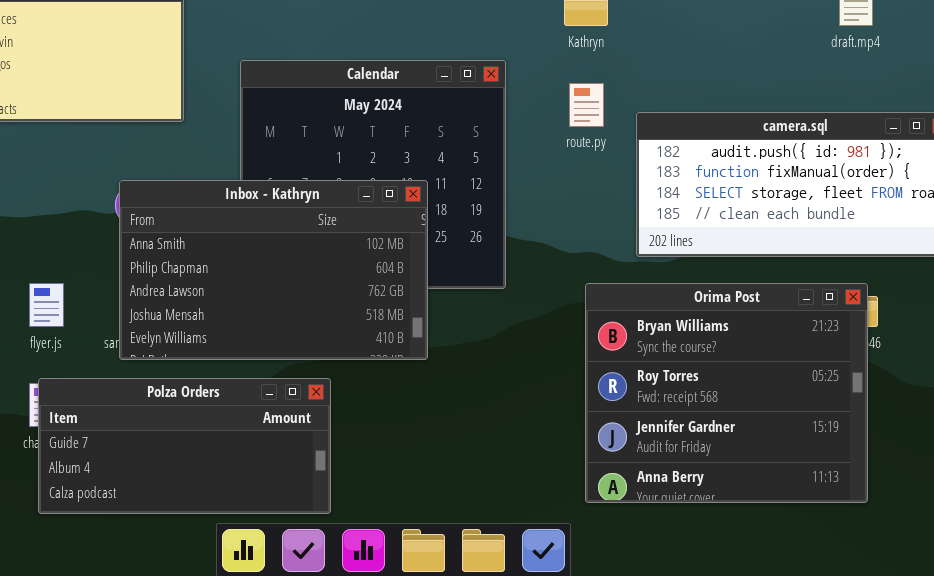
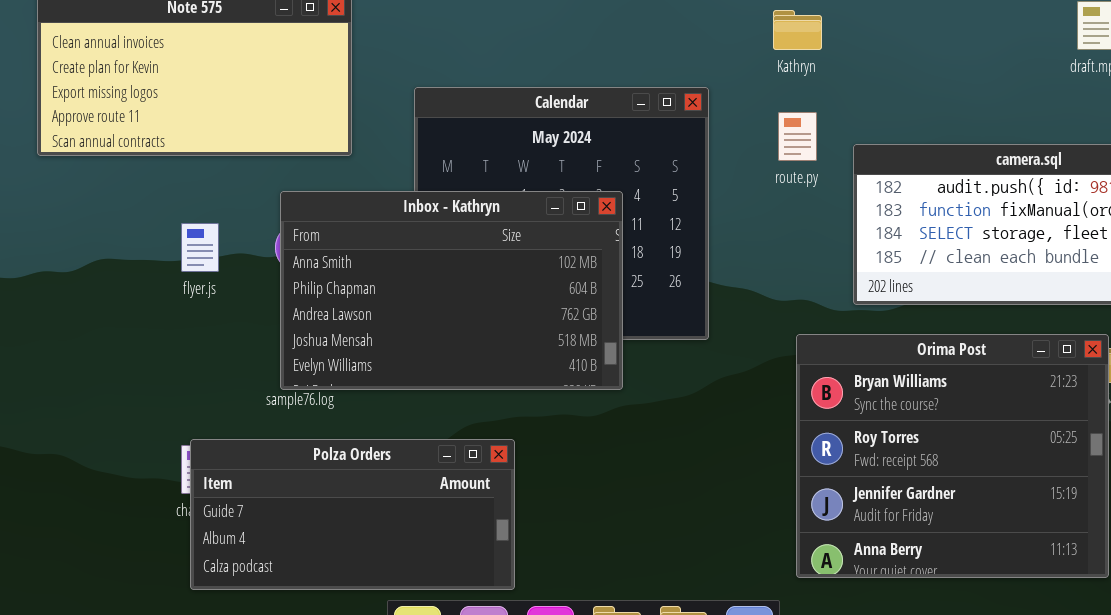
Inbox - Kathryn: [119,180,428,360] -> [280,191,623,390], moved
flyer.js: [29,283,64,327] -> [181,223,219,272], moved

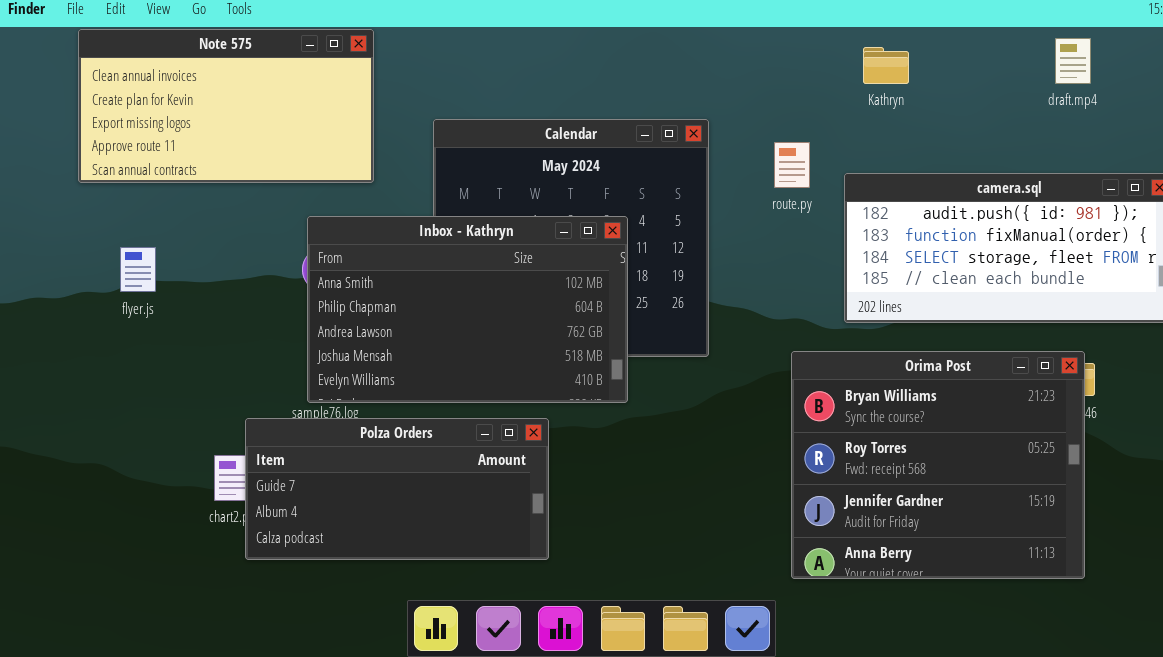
Kathryn: [773,10,822,50] -> [863,47,909,84], moved
flyer.js: [181,223,219,272] -> [120,247,156,292], moved
Polza Orders: [190,439,515,590] -> [245,418,549,560], moved

